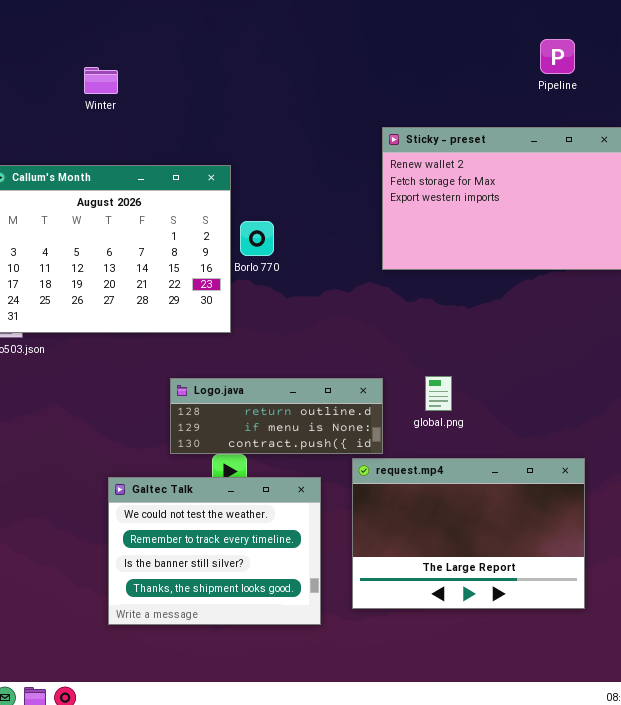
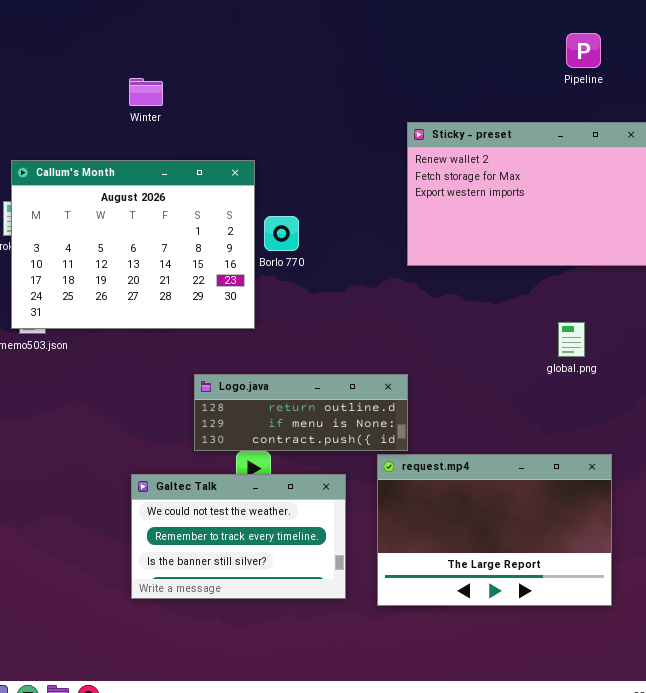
Winter: [84,67,118,94] -> [129,78,163,106], moved
global.png: [425,376,452,411] -> [558,322,585,357], moved
Galtec Talk: [108,477,321,625] -> [131,474,346,599], resized

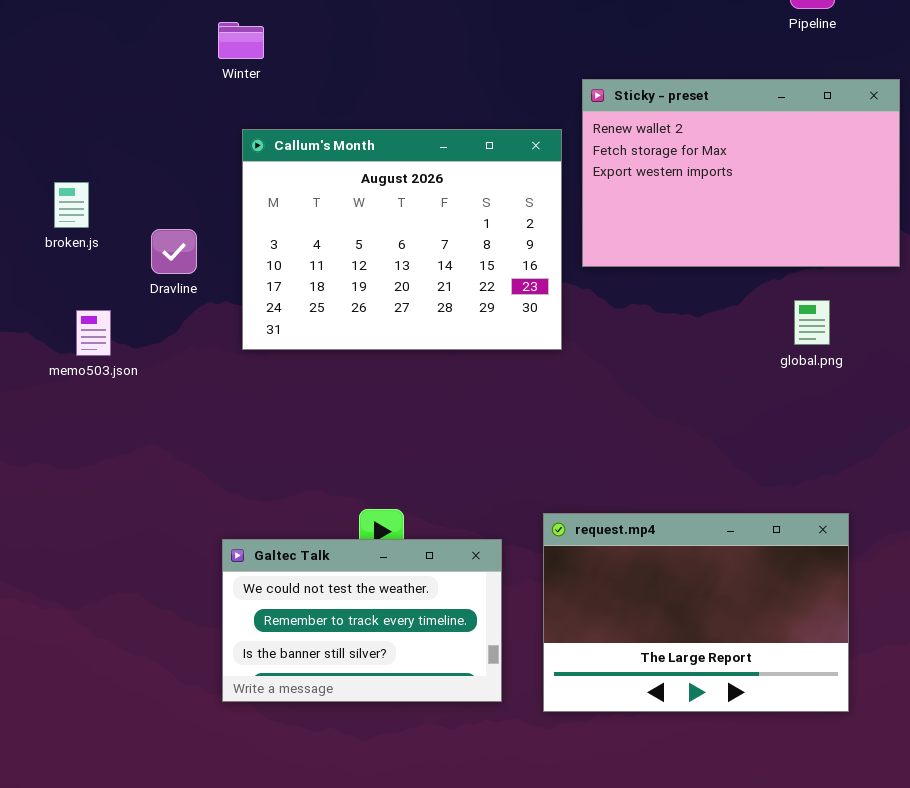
Callum's Month: [11,160,255,329] -> [242,129,562,350], moved
global.png: [558,322,585,357] -> [794,300,830,345], moved
Logo.java: [194,374,408,451] -> none, closed

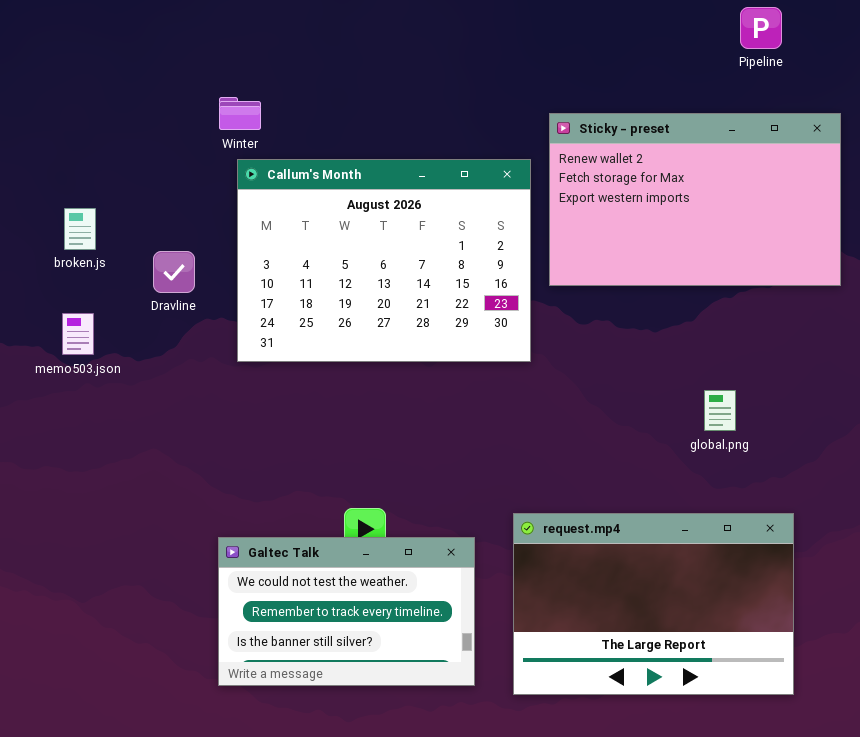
Winter: [218,22,264,59] -> [219,97,261,130], moved
global.png: [794,300,830,345] -> [704,390,736,431], moved
memo503.json: [76,310,111,356] -> [62,313,94,355], moved

